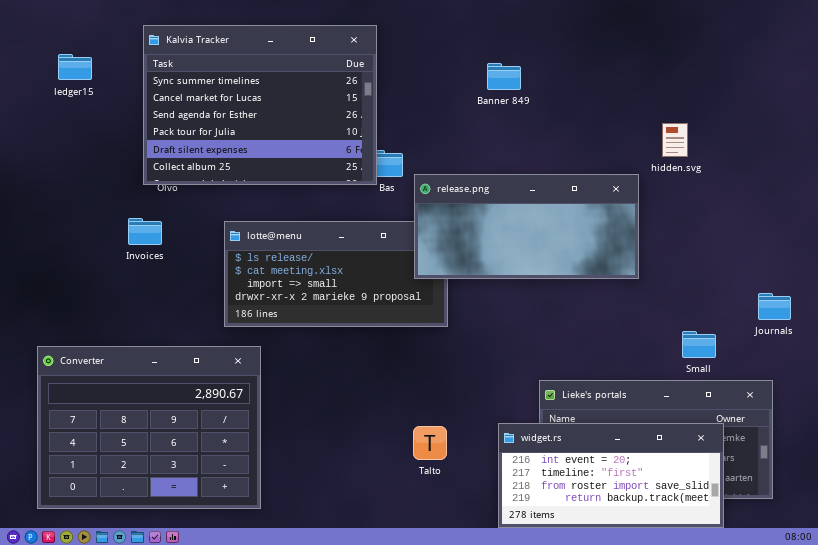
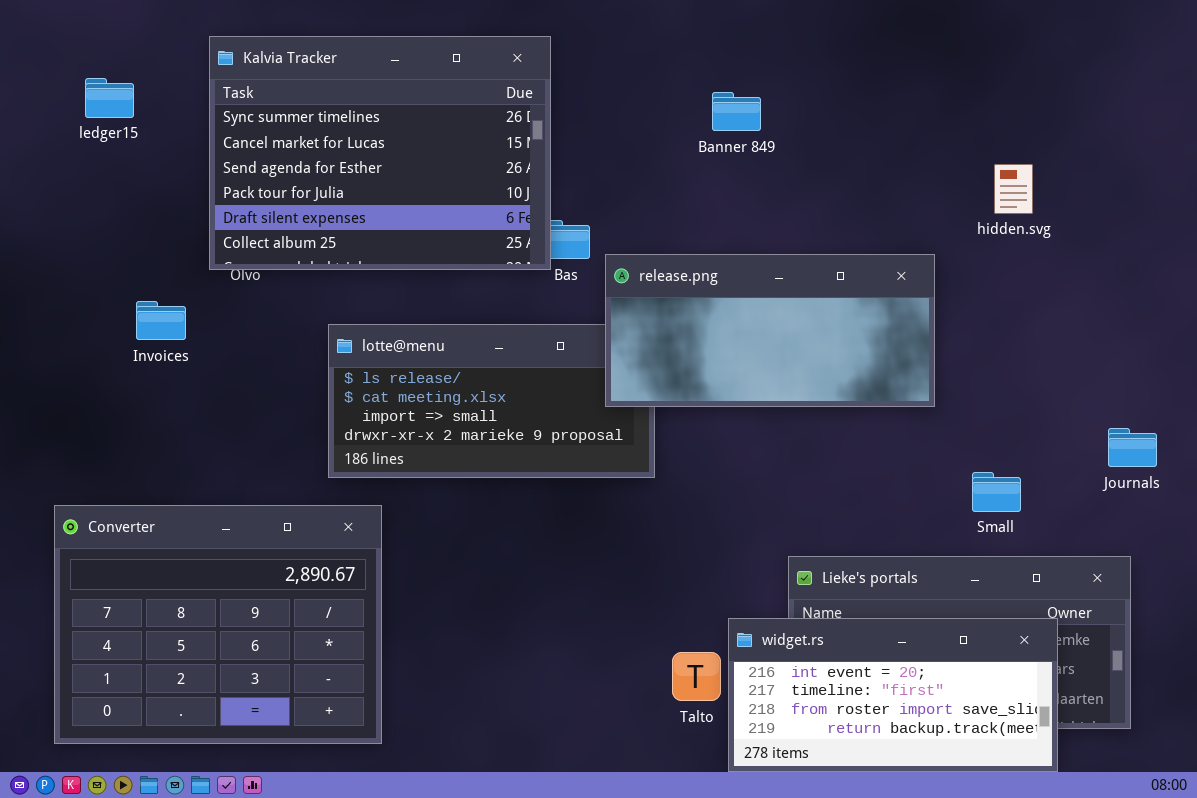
hidden.svg: [662,123,688,157] -> [994,164,1033,214], moved
Invoices: [128,218,162,245] -> [136,301,186,340], moved
Small: [682,331,716,358] -> [972,472,1021,512], moved
Talto: [413,426,447,460] -> [672,652,721,701], moved

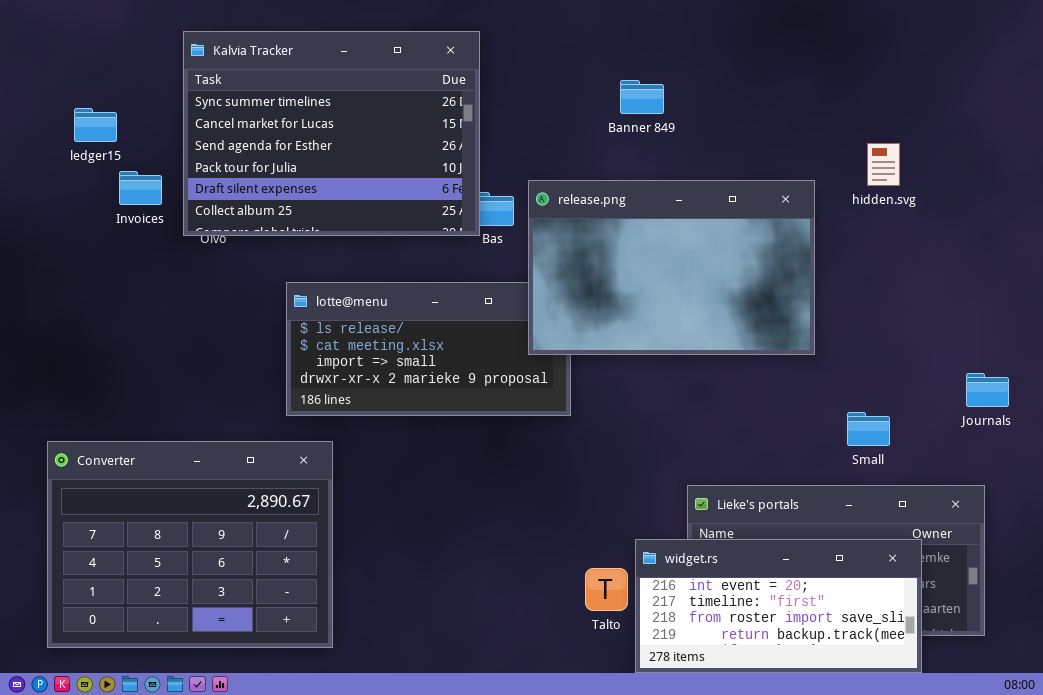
ledger15: [85,78,134,118] -> [74,108,117,142], moved
release.png: [605,254,935,407] -> [528,180,815,355], resized
Invoices: [136,301,186,340] -> [119,171,162,205], moved

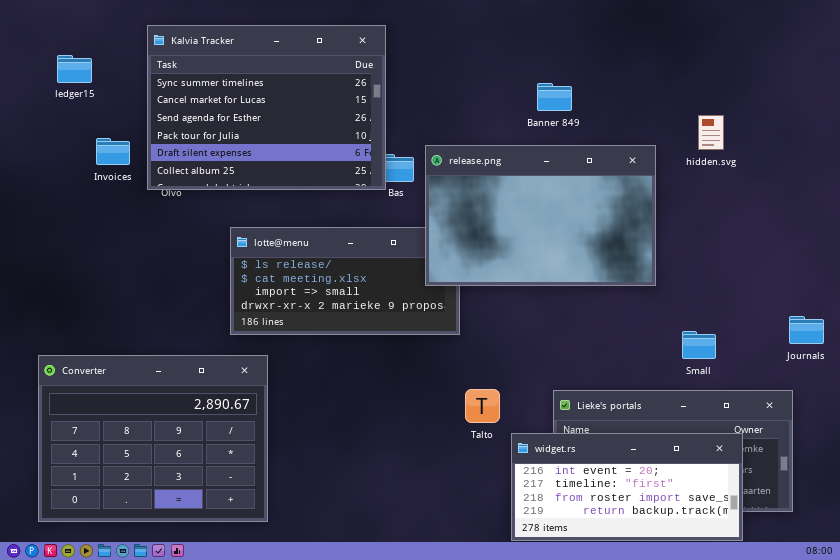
Banner 849: [620,80,664,114] -> [537,83,572,111], moved
ledger15: [74,108,117,142] -> [57,55,92,83], moved
Journals: [966,373,1009,407] -> [789,316,824,344], moved
Talto: [585,568,628,611] -> [465,389,500,423], moved

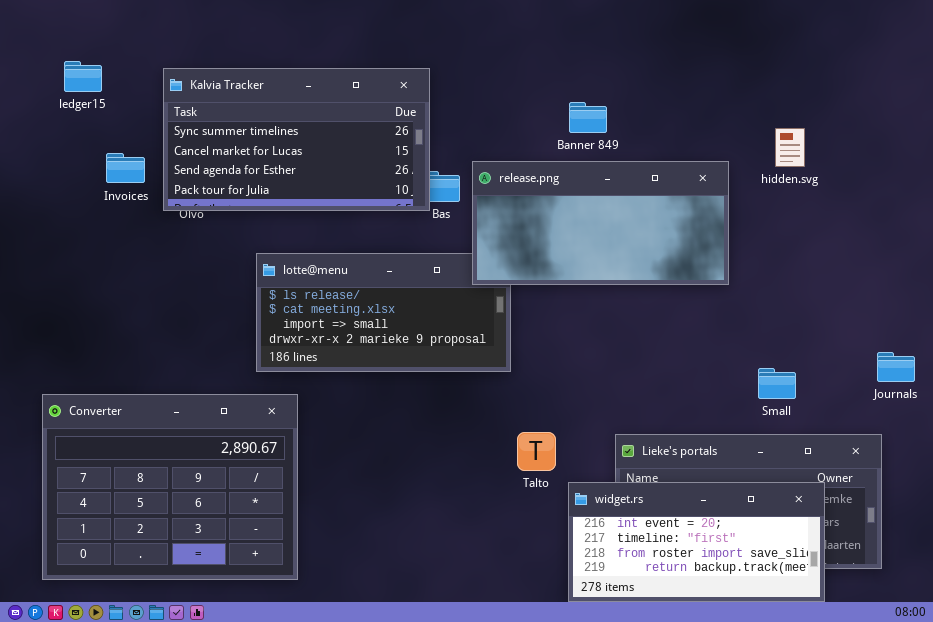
Kalvia Tracker: [147,25,386,190] -> [163,68,430,211], resized
Banner 849: [537,83,572,111] -> [569,102,607,133], moved
release.png: [425,145,656,286] -> [472,161,729,285], resized

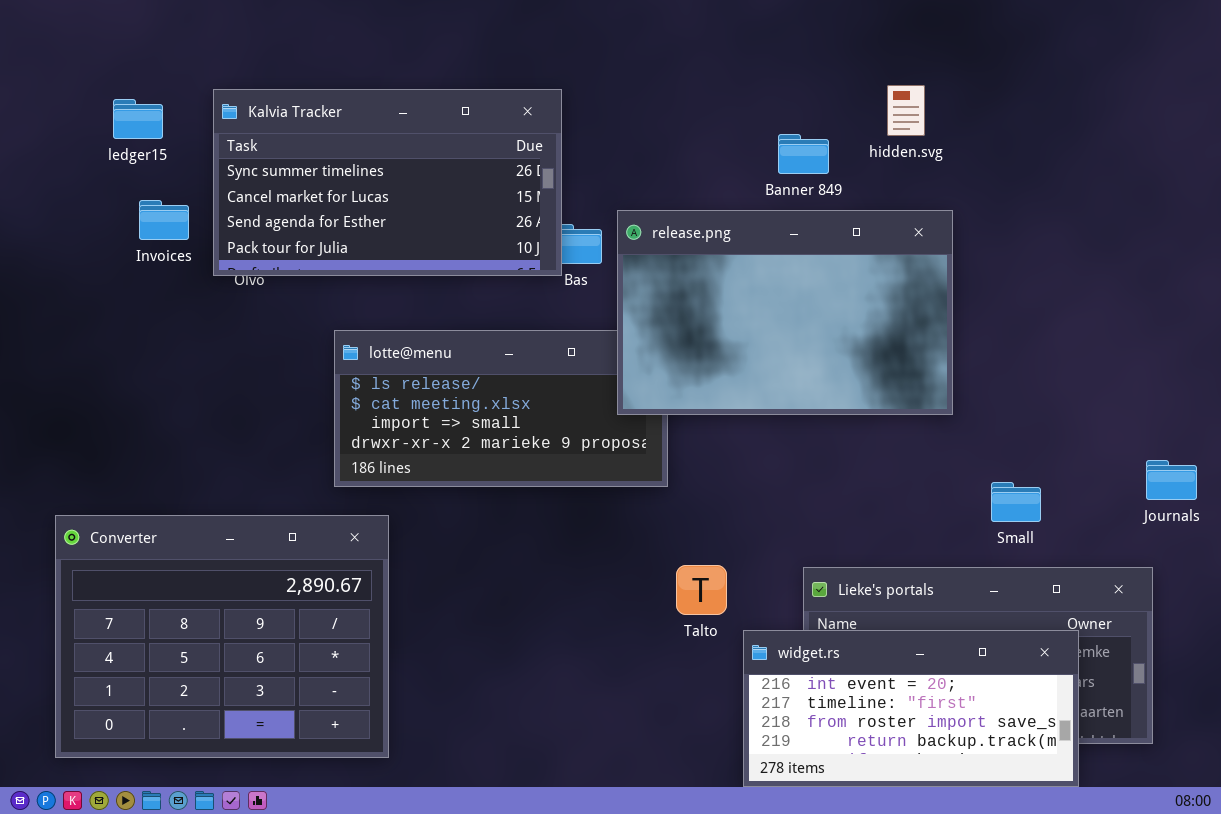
ledger15: [64,61,102,92] -> [113,99,163,139], moved
Banner 849: [569,102,607,133] -> [778,134,829,174], moved
hidden.svg: [775,128,805,167] -> [887,85,925,136], moved
release.png: [472,161,729,285] -> [617,210,953,415], resized

